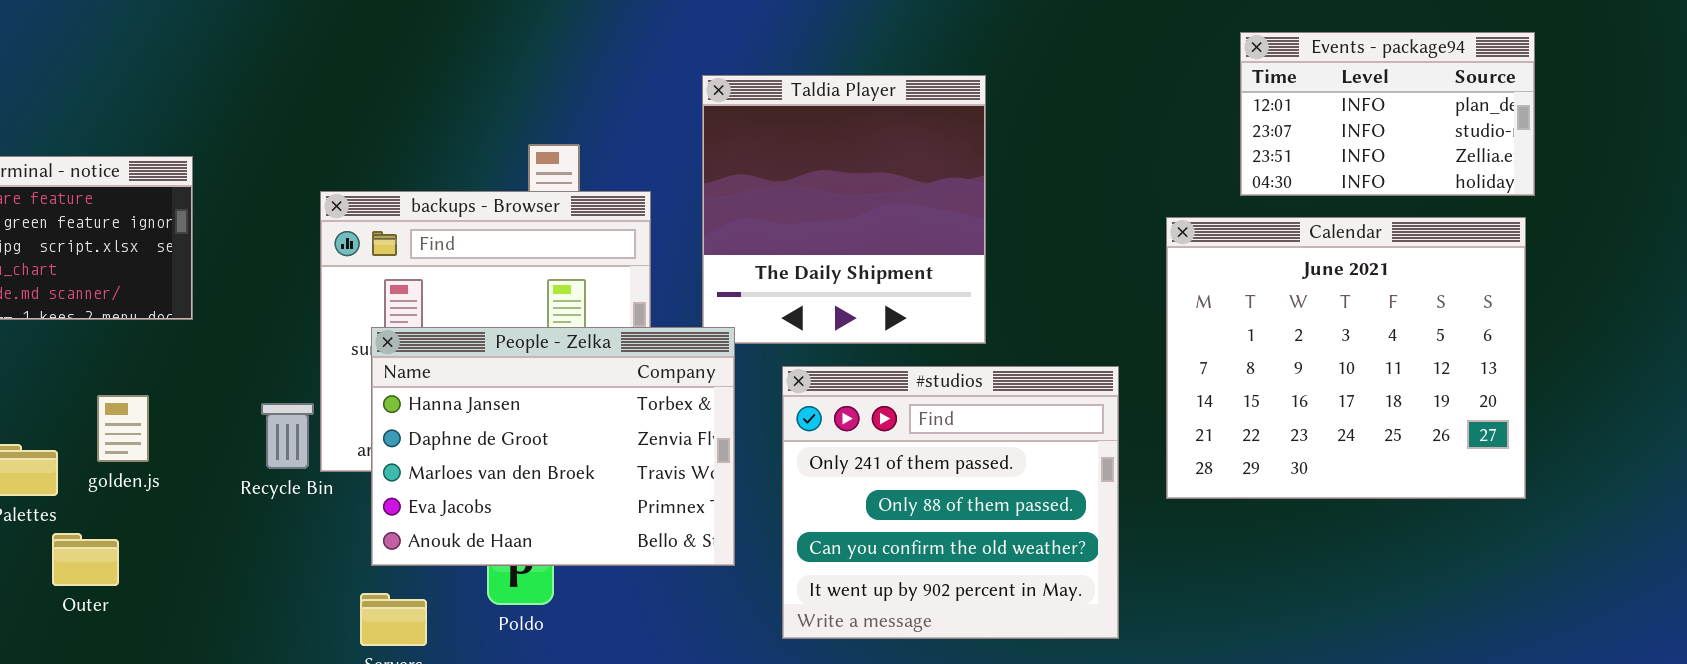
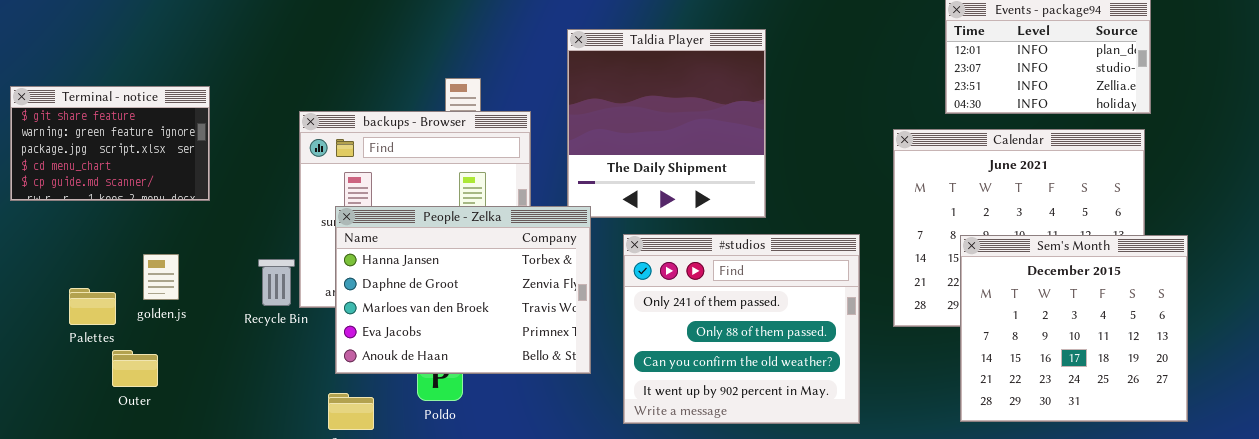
Sem's Month: none -> [960,235,1188,422], opened

